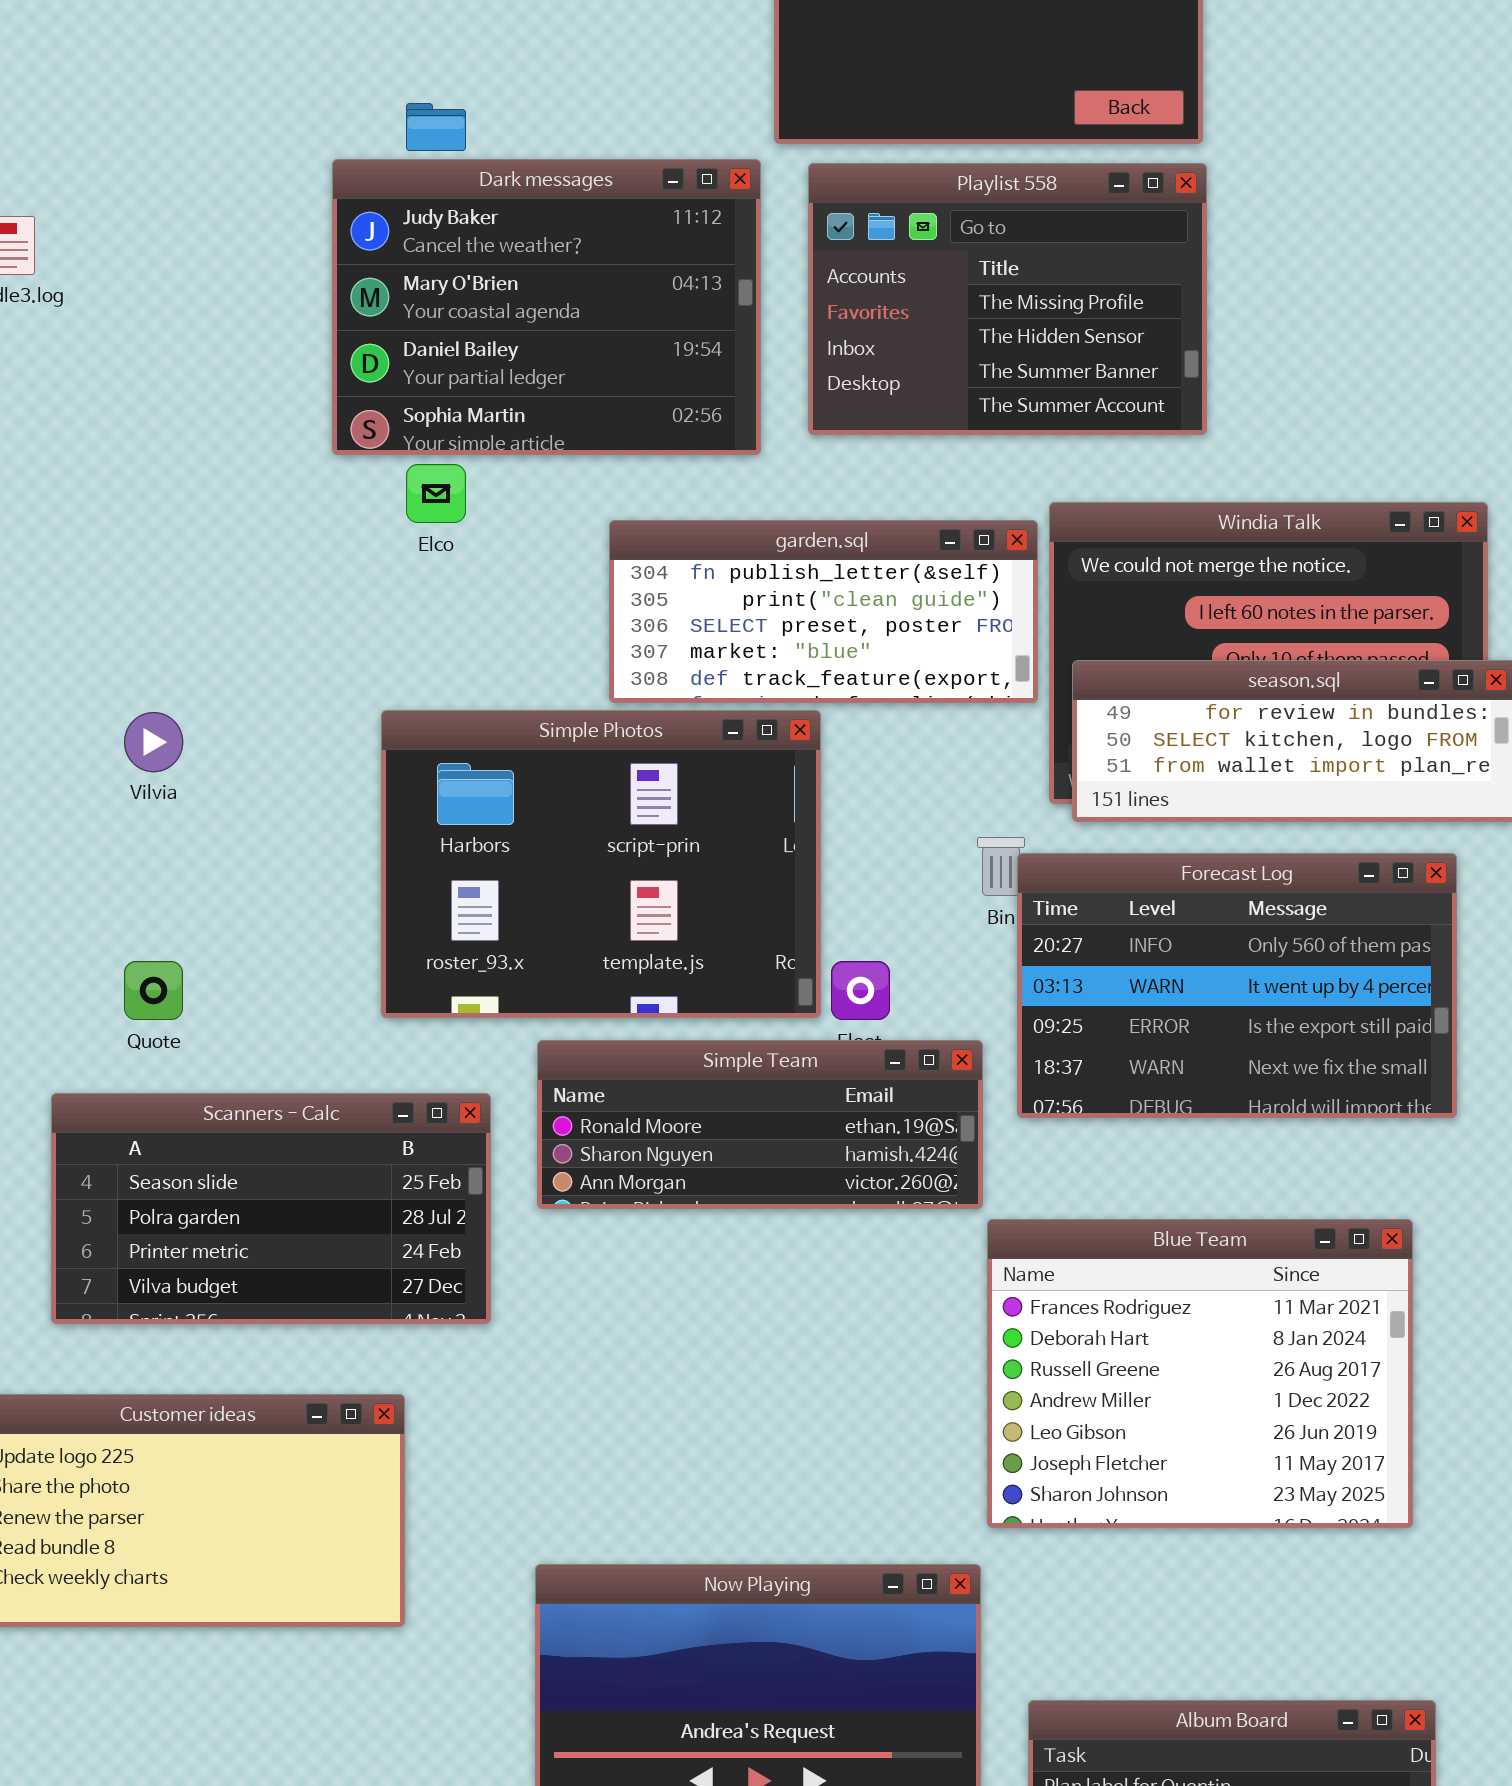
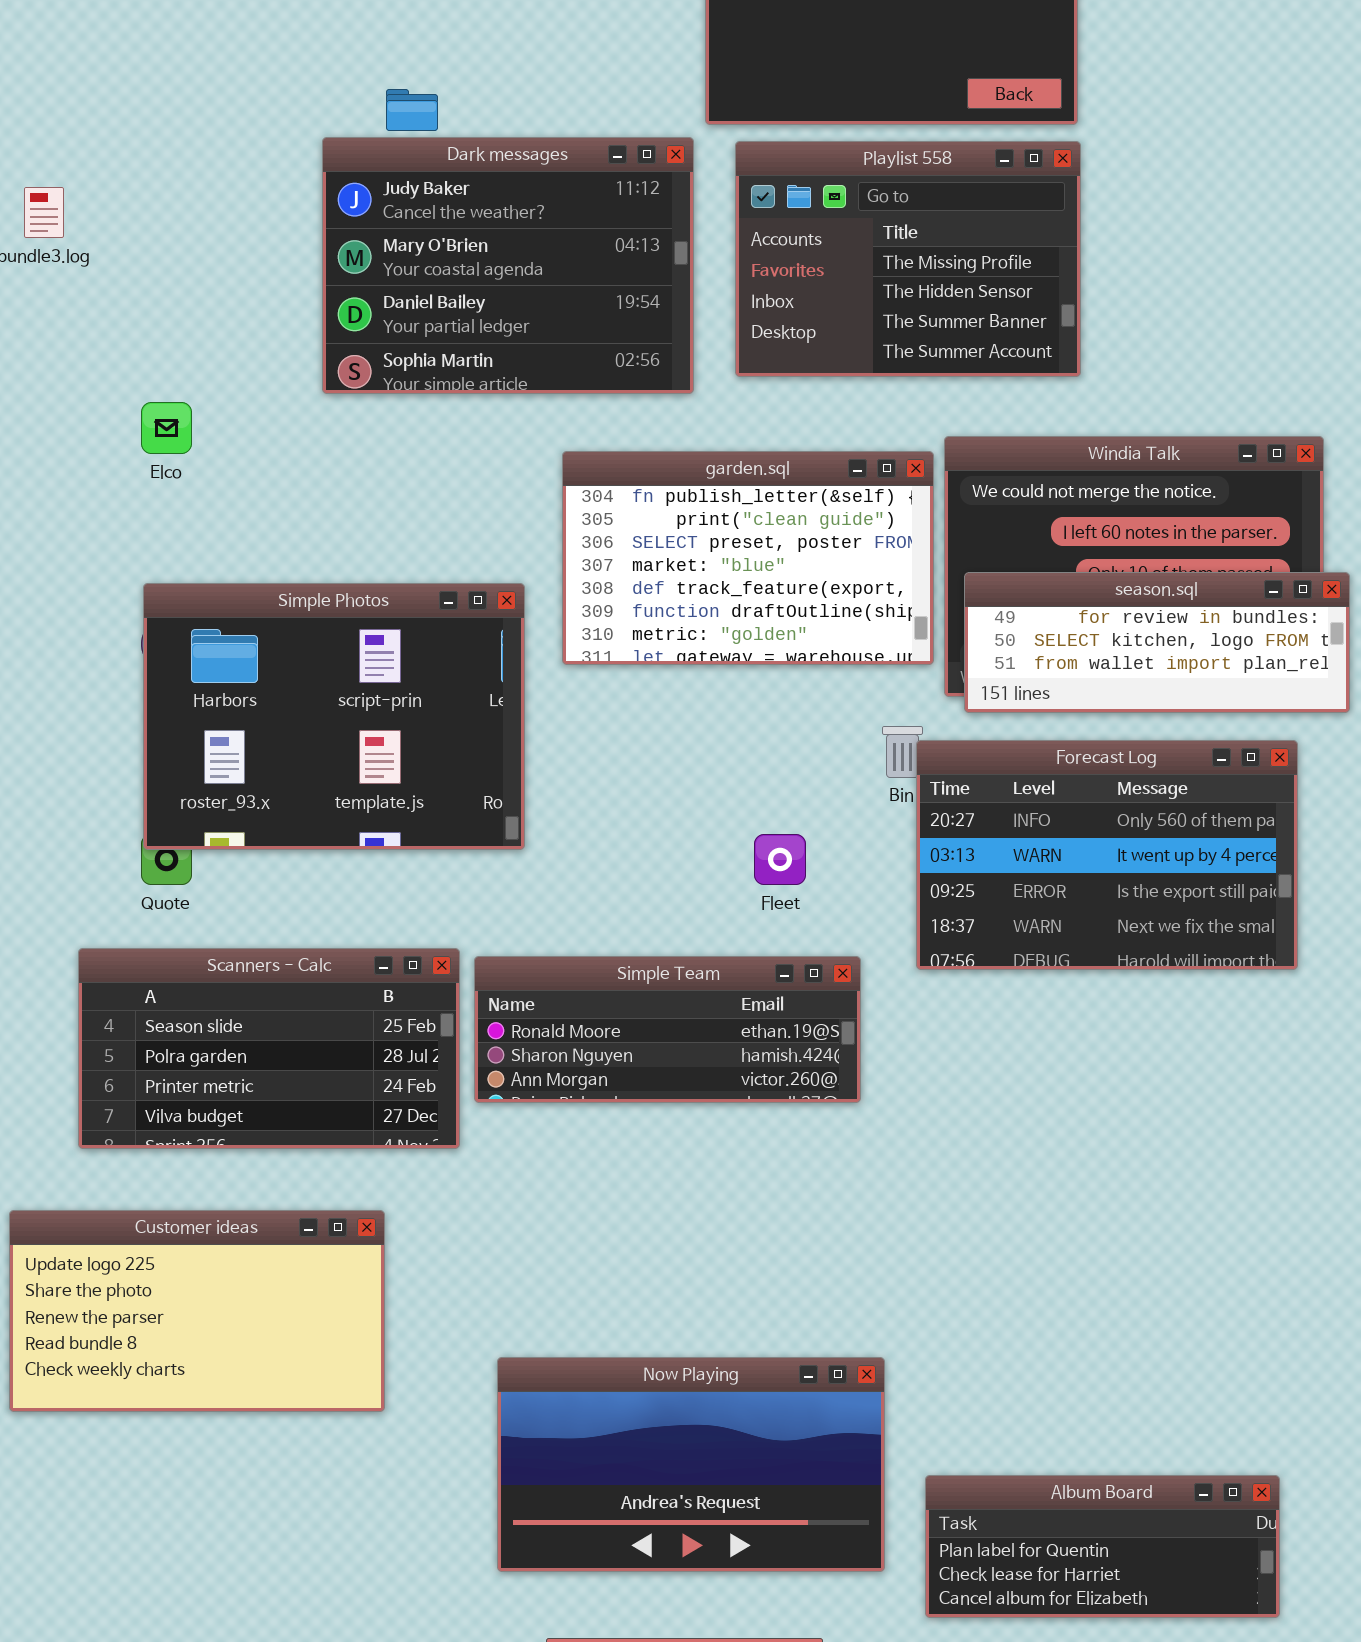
Elco: [406,464,466,523] -> [141,402,192,454], moved
garden.sql: [609,520,1038,703] -> [562,451,934,665], resized
Simple Photos: [381,710,821,1018] -> [143,583,525,850], moved
Simple Team: [537,1040,983,1209] -> [474,956,861,1103], moved
Blue Team: [987,1219,1413,1528] -> none, closed

